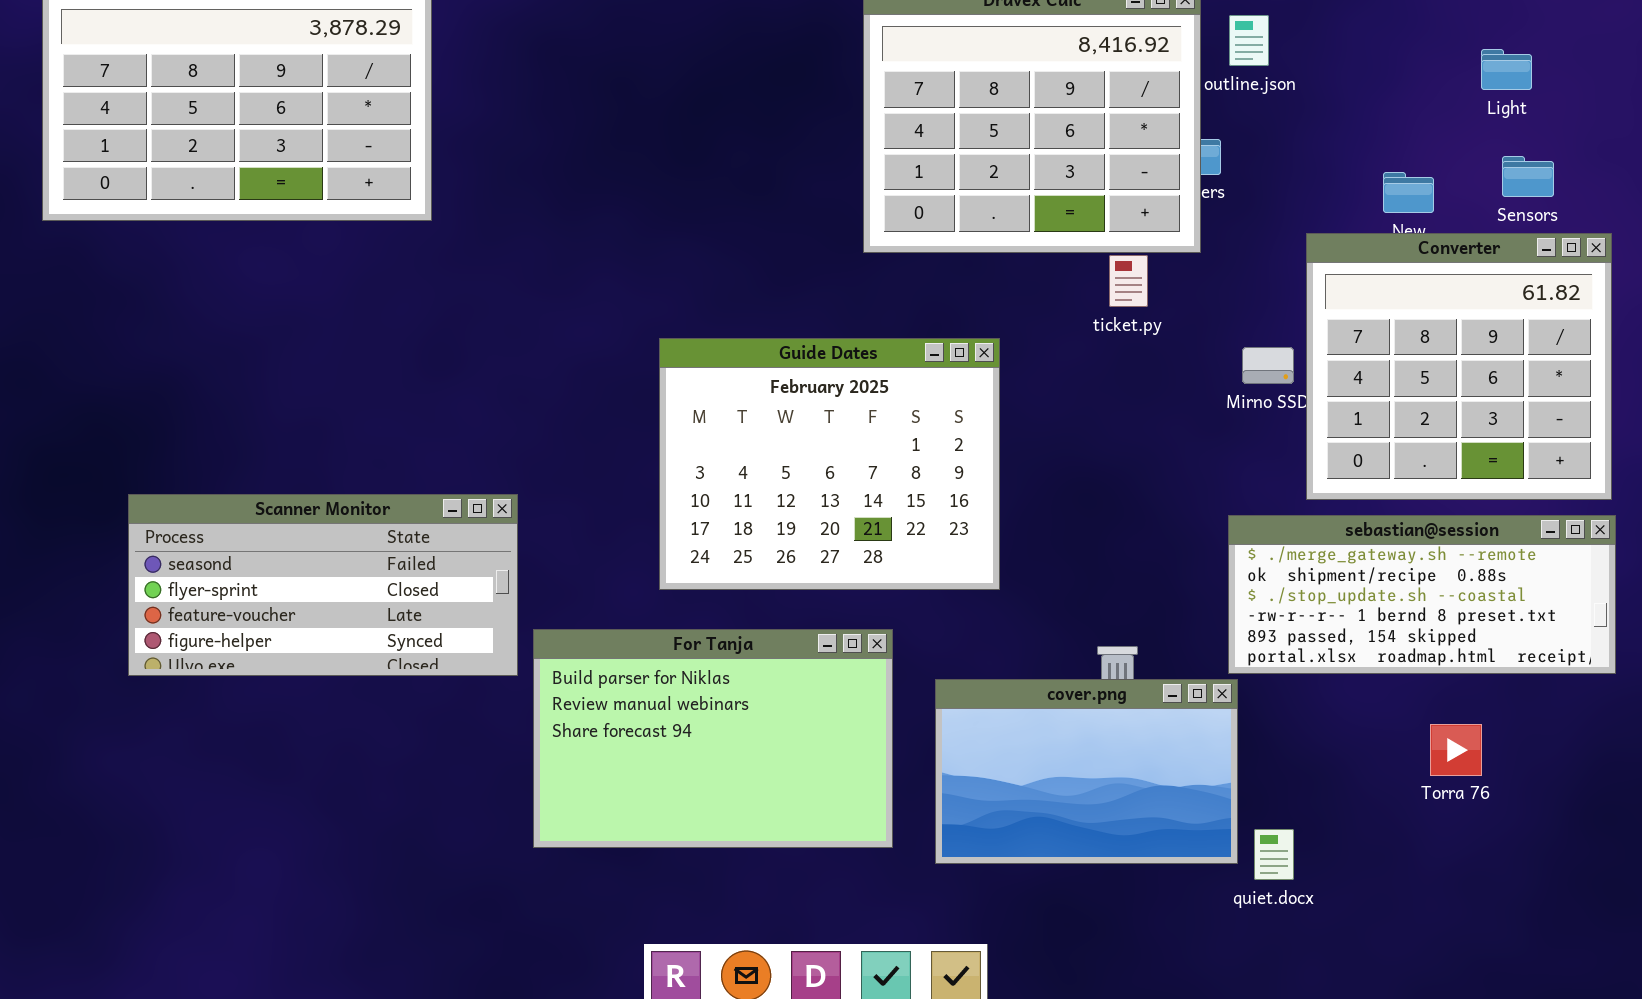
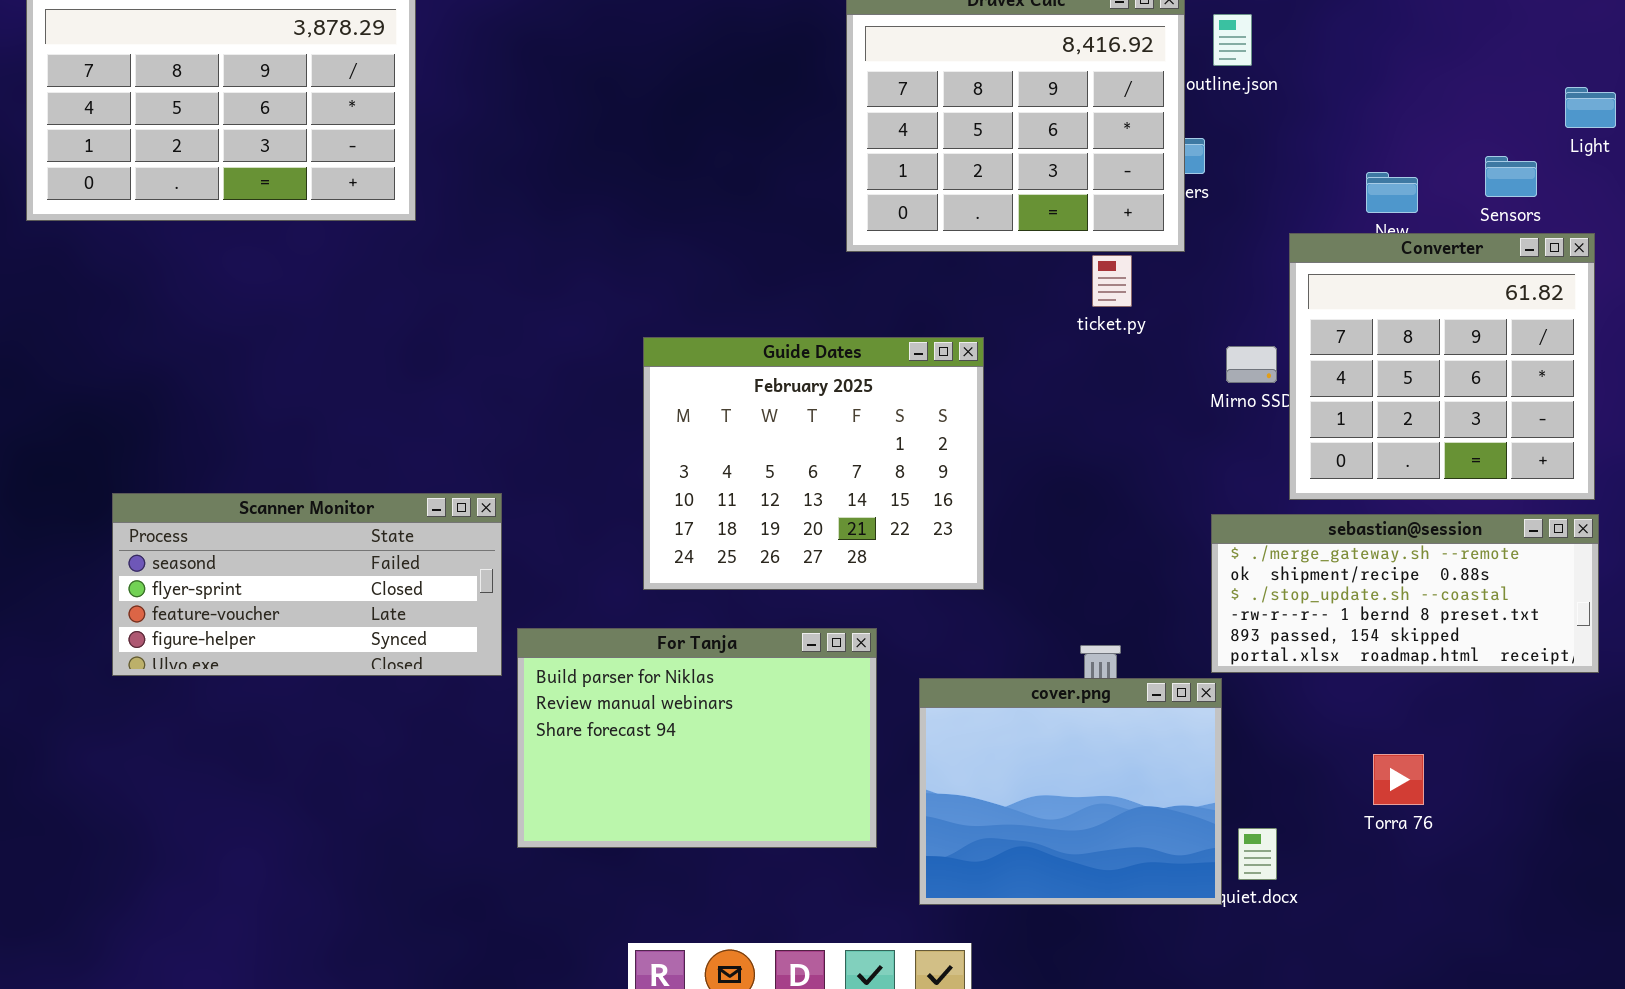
Light: [1481,49,1532,90] -> [1565,87,1616,128], moved
cover.png: [935,679,1238,864] -> [919,678,1222,905], resized
Torra 76: [1430,724,1482,776] -> [1373,754,1424,805], moved

